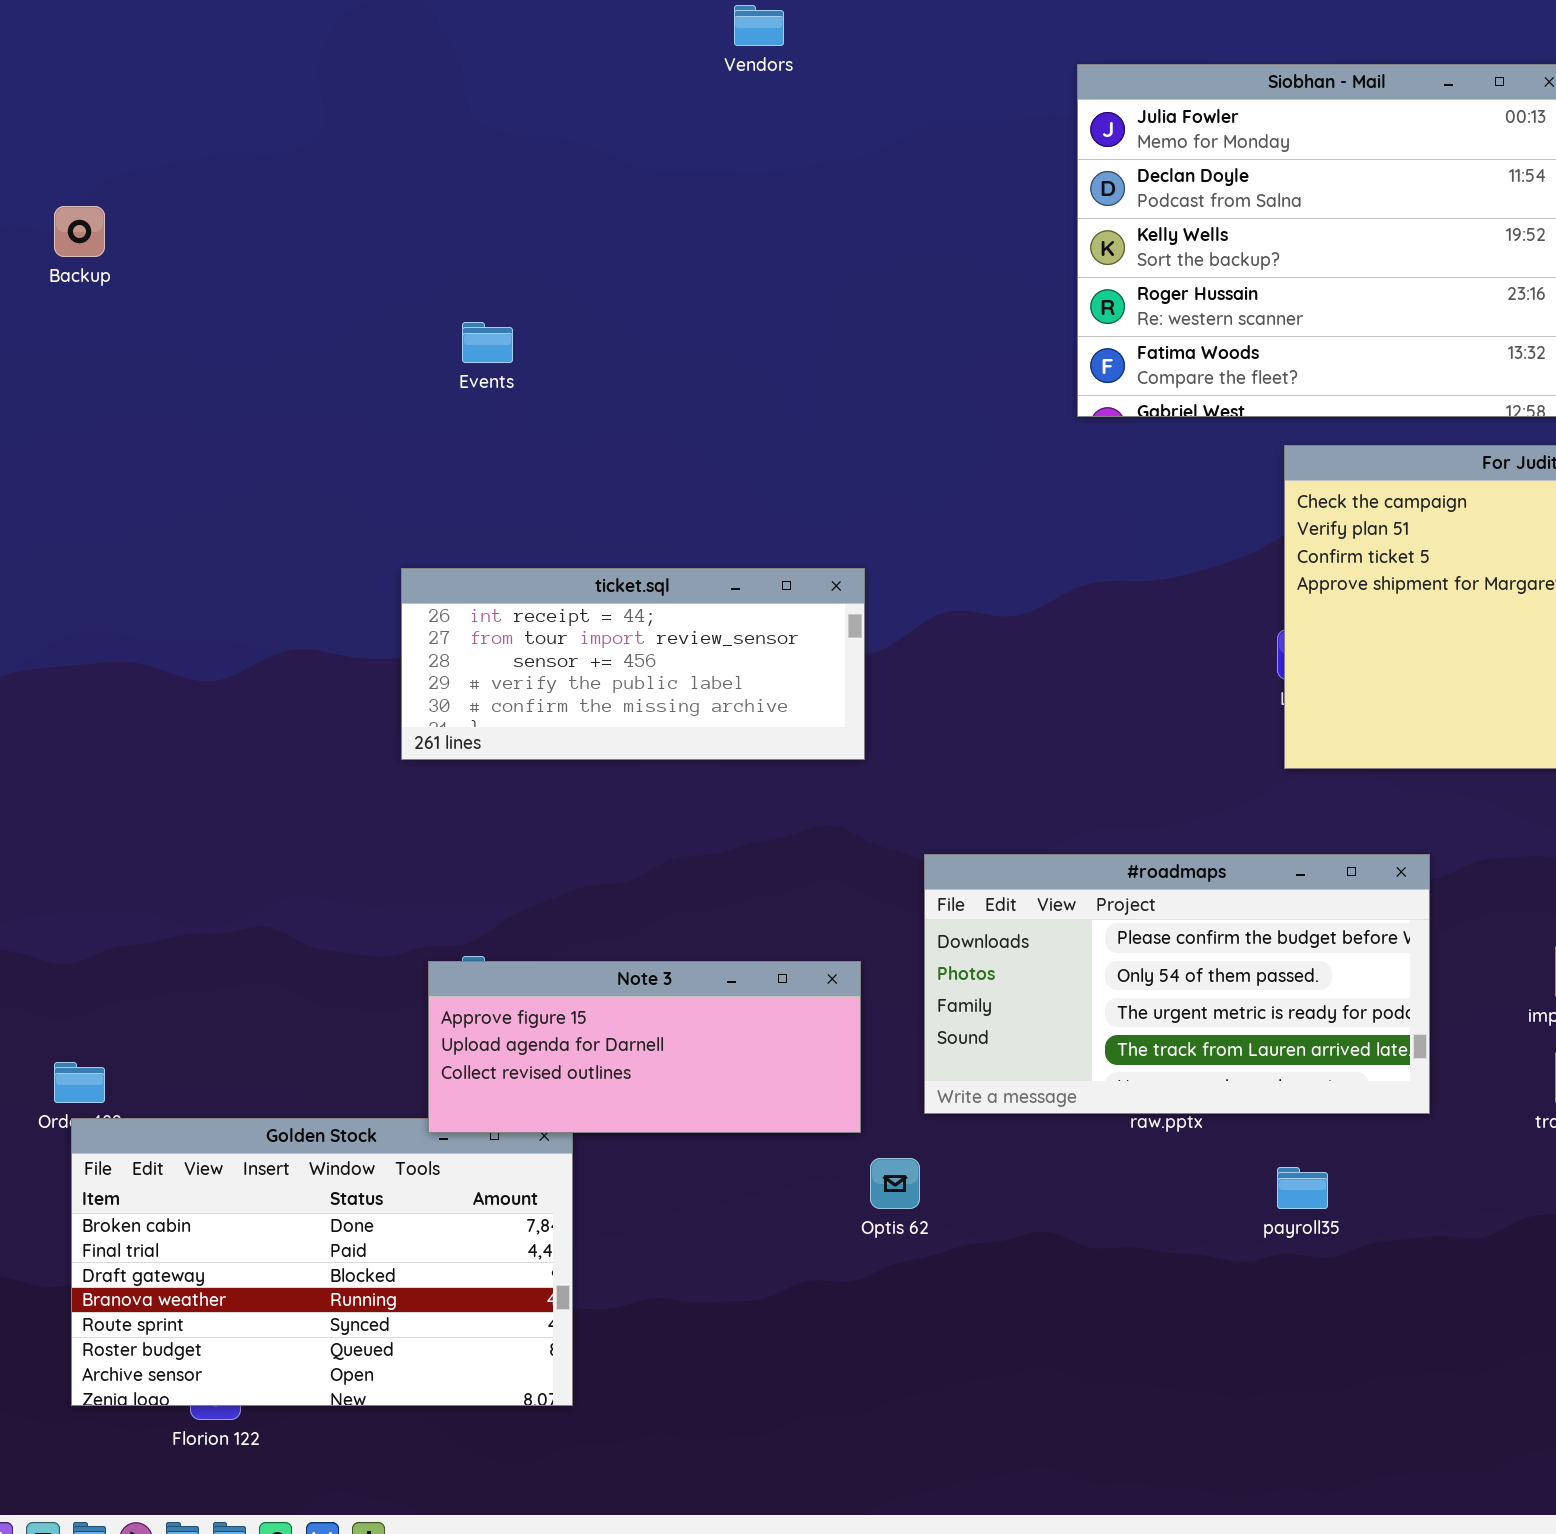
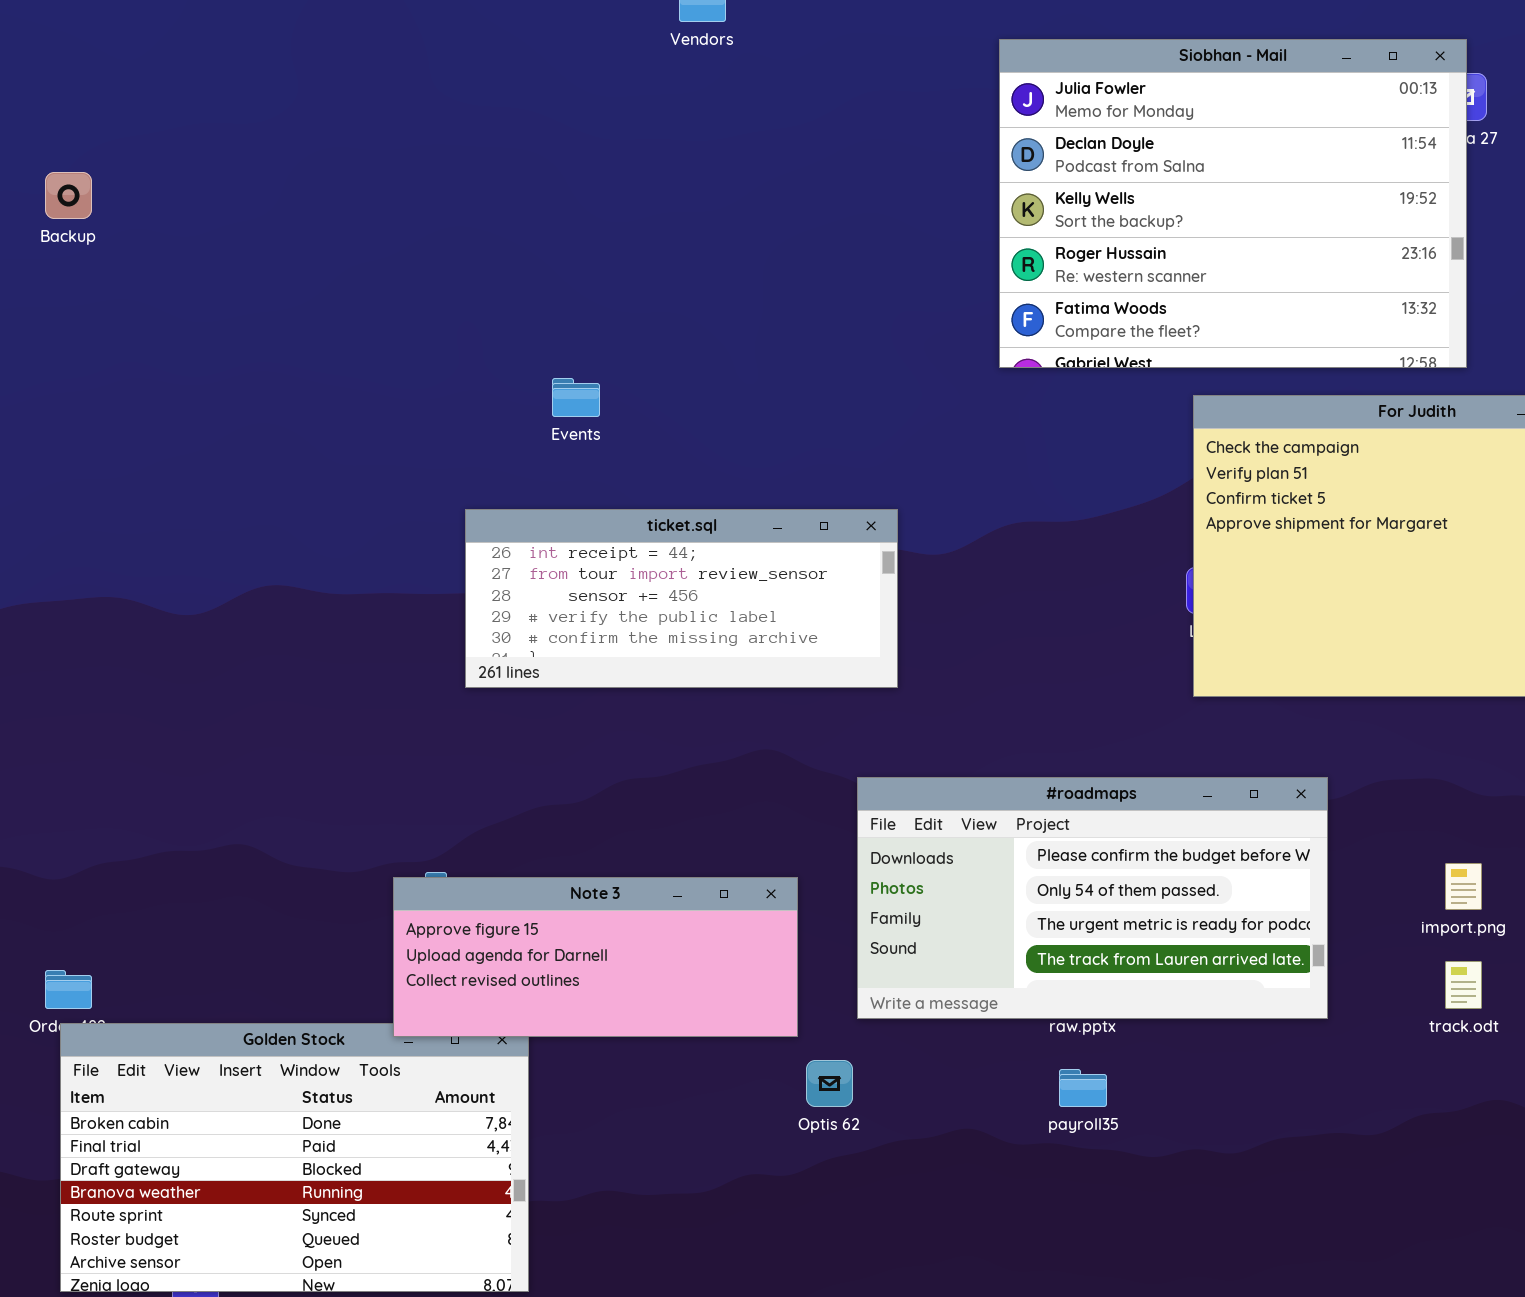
Events: [462,322,513,363] -> [552,378,600,417], moved
ticket.sql: [401,568,865,760] -> [465,509,898,688], moved
payroll35: [1277,1167,1328,1209] -> [1059,1069,1107,1107], moved

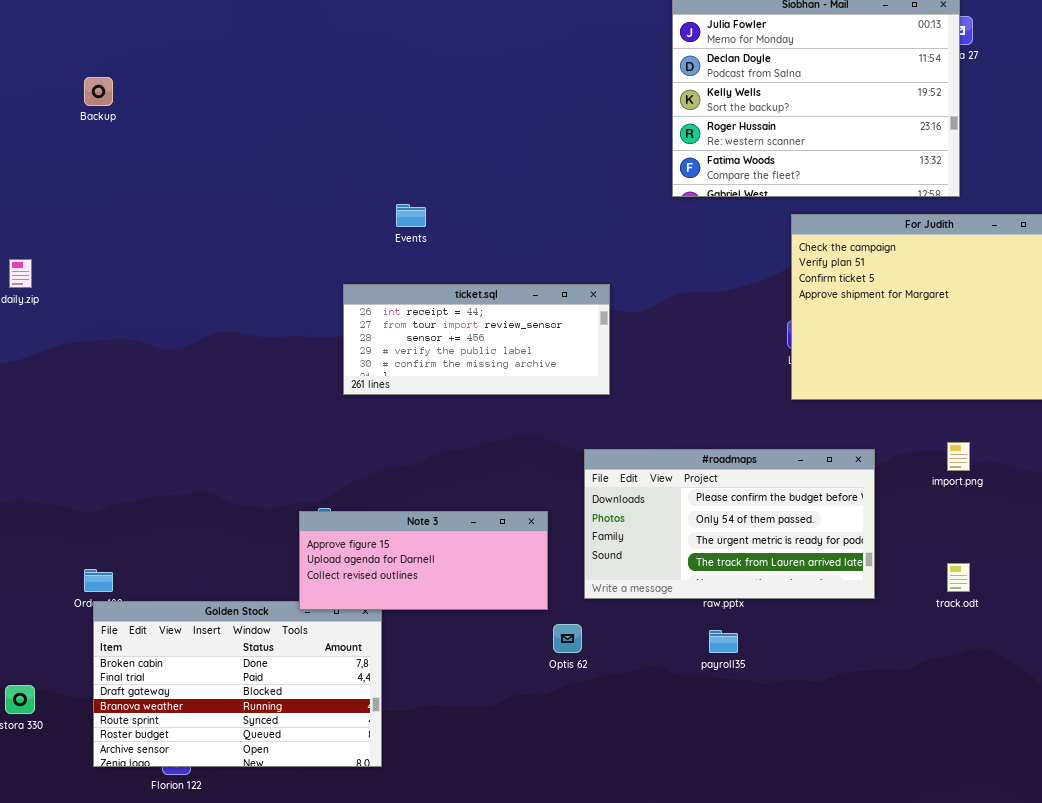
import.png: [1445,863,1482,910] -> [947,442,970,471], moved

